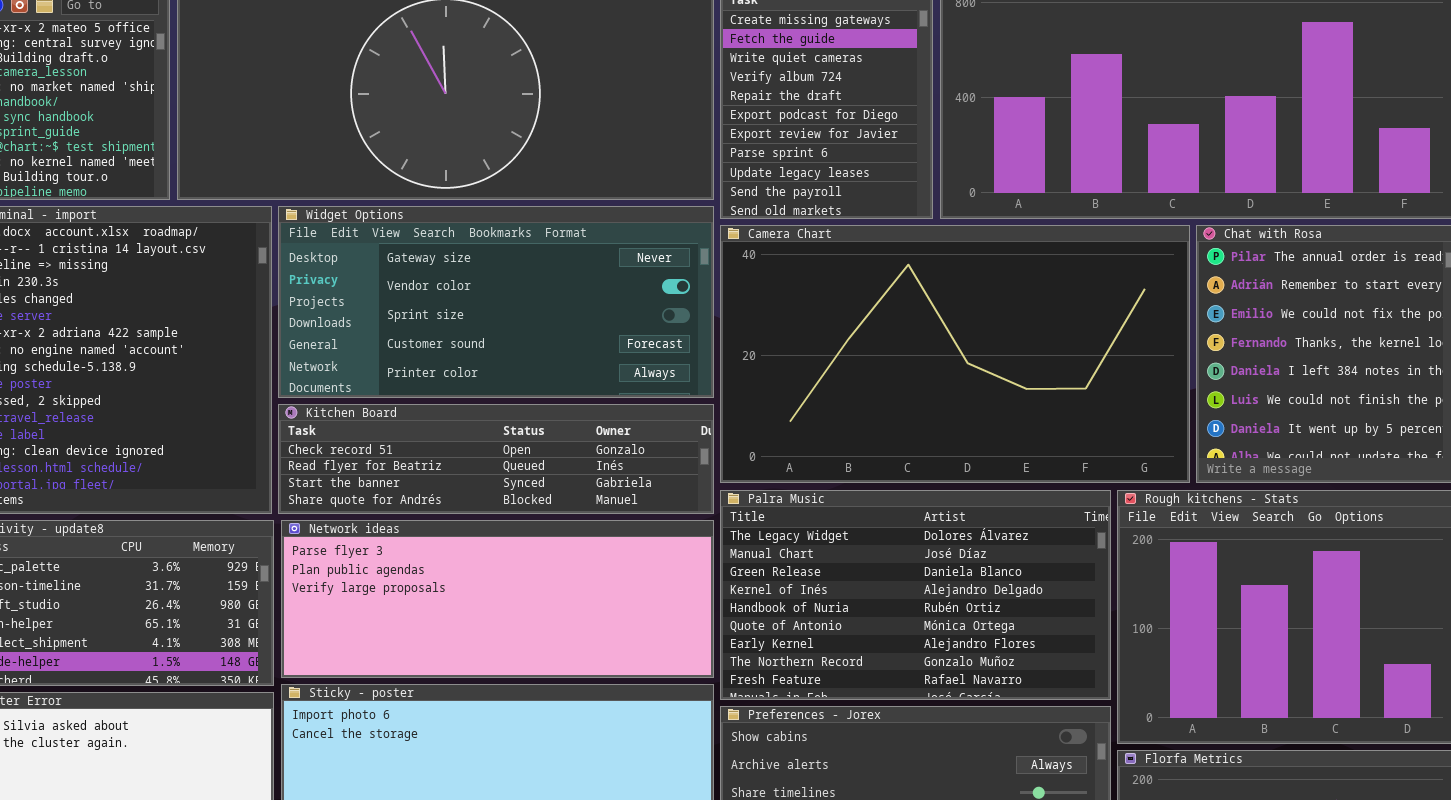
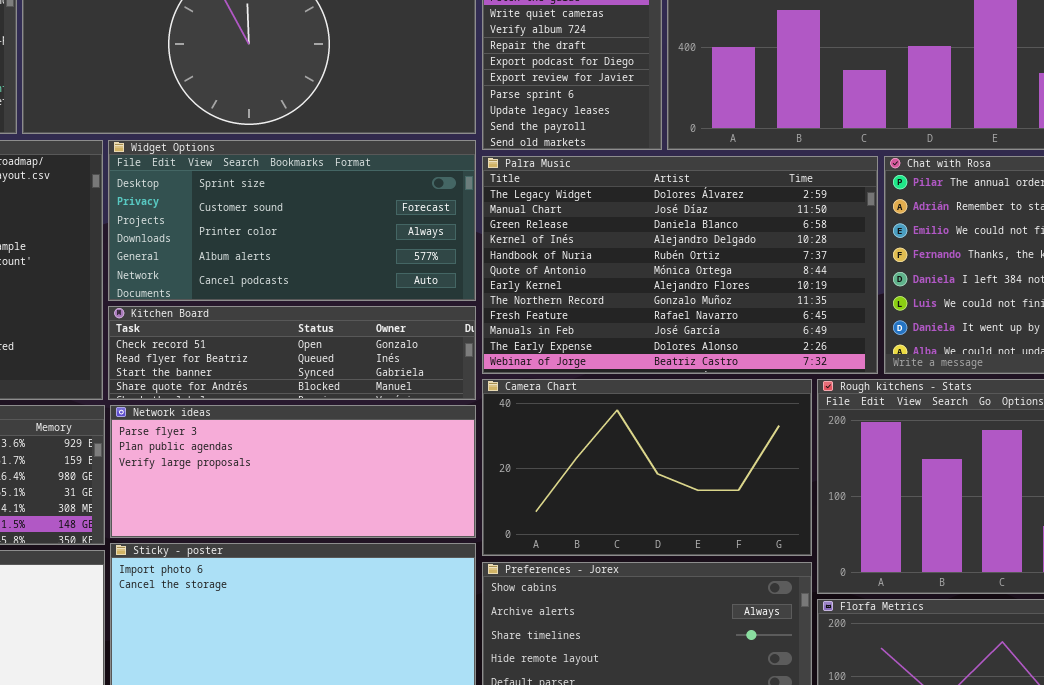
Widget Options: [278,206,714,398] -> [108,140,476,301], scrolled down 2 rows
Camera Chart: [720,225,1190,483] -> [482,379,812,556], moved, resized
Palra Music: [720,490,1111,700] -> [482,156,878,374], moved, resized

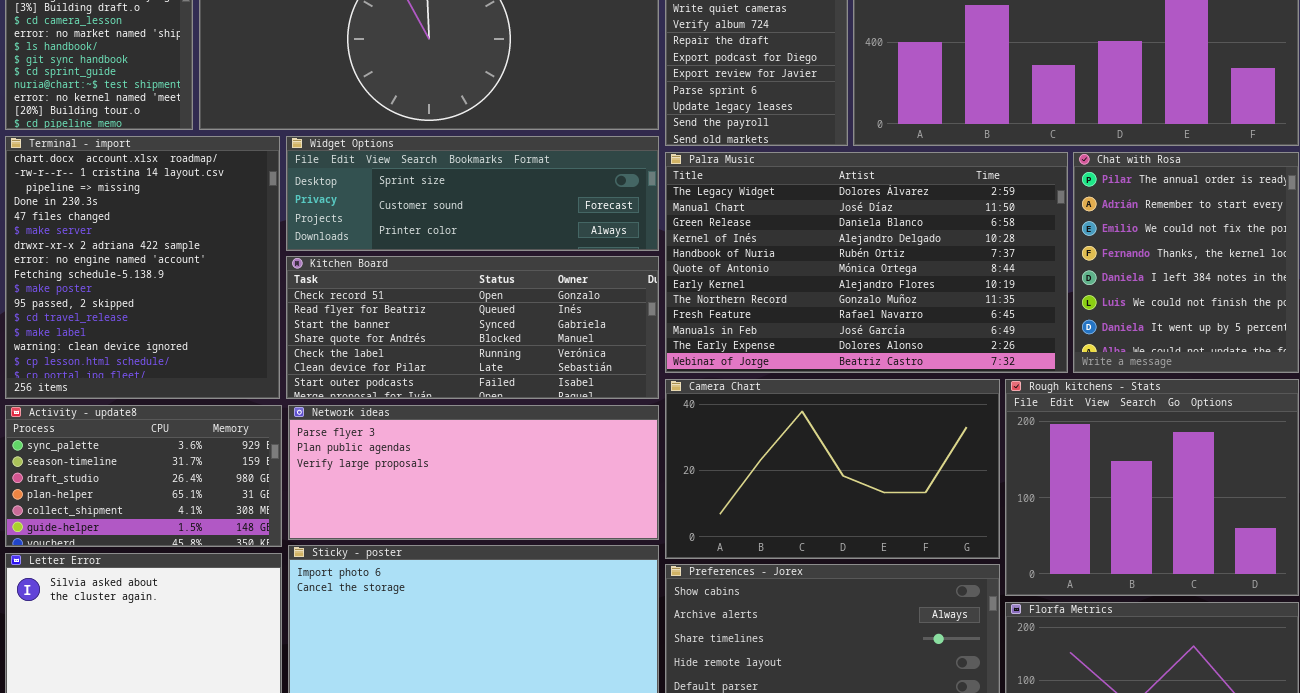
Widget Options: [108,140,476,301] -> [286,136,659,251], resized
Kitchen Board: [108,306,476,400] -> [286,256,659,399], resized

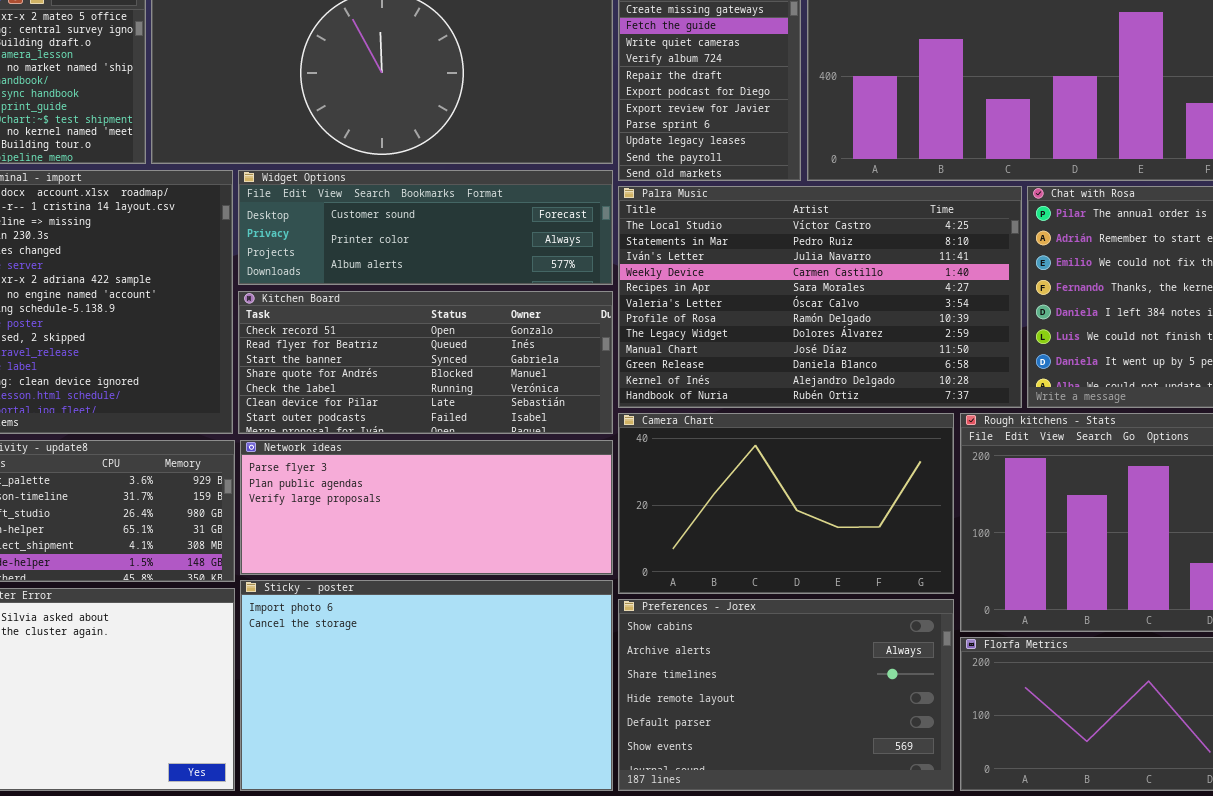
Widget Options: [286,136,659,251] -> [238,170,613,285], scrolled down 1 row
Palra Music: [665,152,1068,373] -> [618,186,1022,408], scrolled up 7 rows

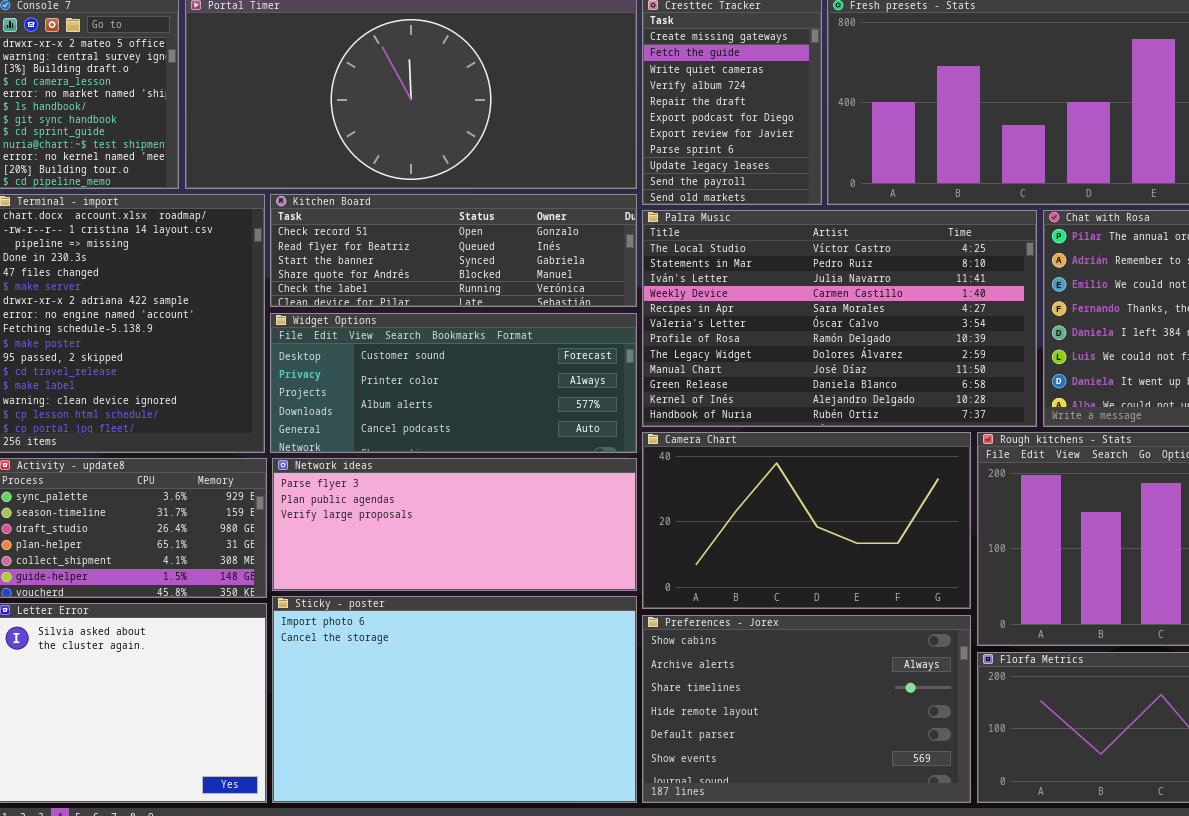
Widget Options: [238,170,613,285] -> [270,313,637,453], moved, resized
Kitchen Board: [238,291,613,434] -> [270,194,637,307], moved, resized

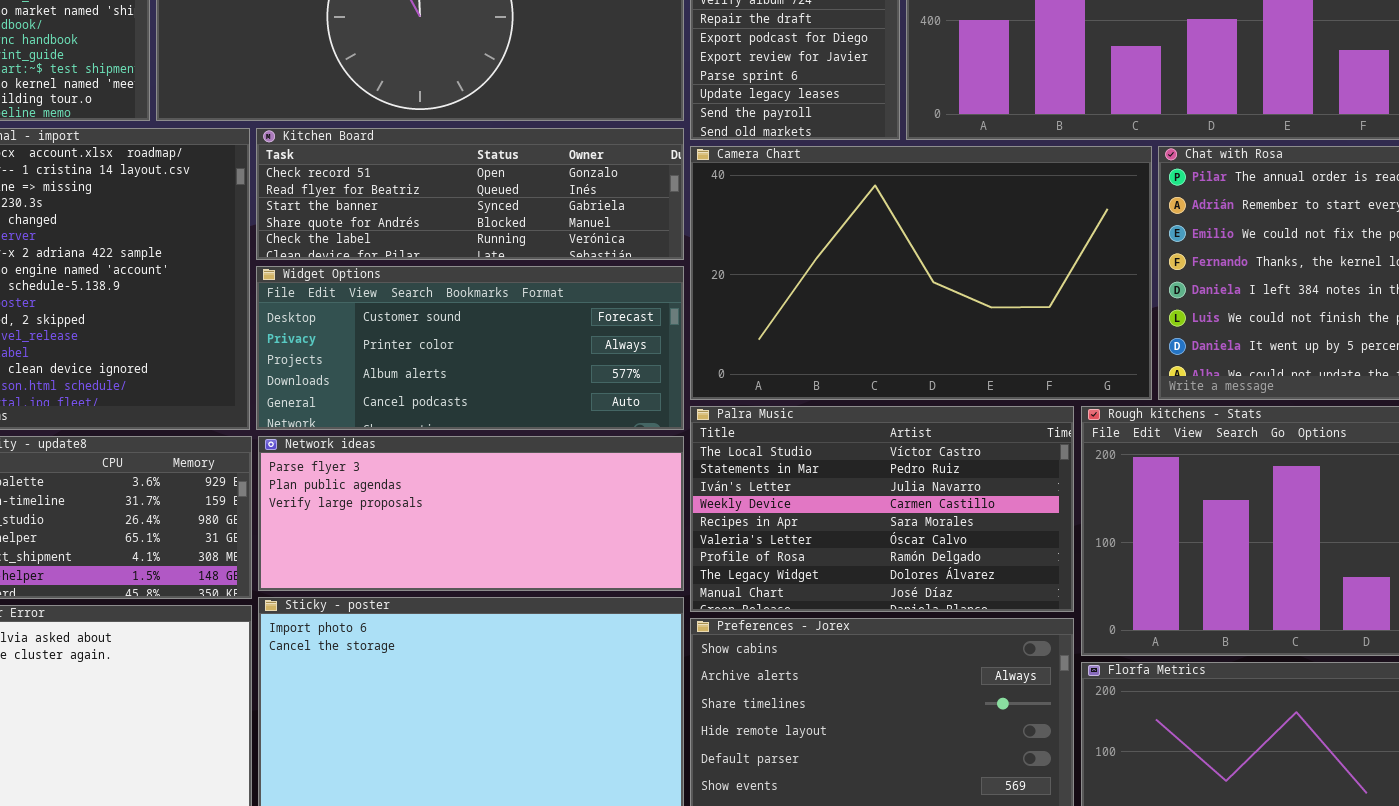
Palra Music: [642,210,1037,427] -> [690,406,1074,612], moved, resized
Camera Chart: [642,432,971,609] -> [690,146,1152,400], moved, resized

